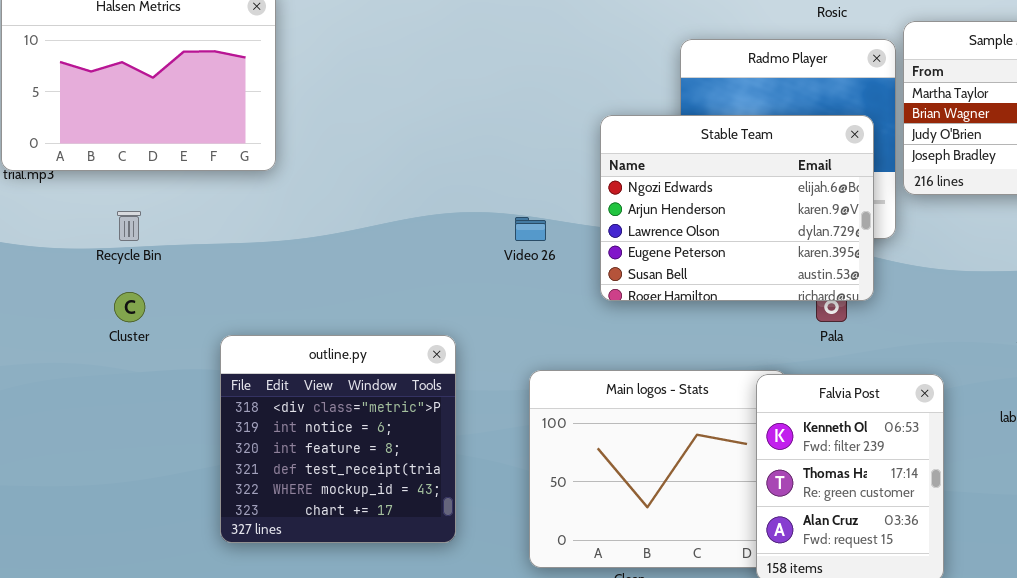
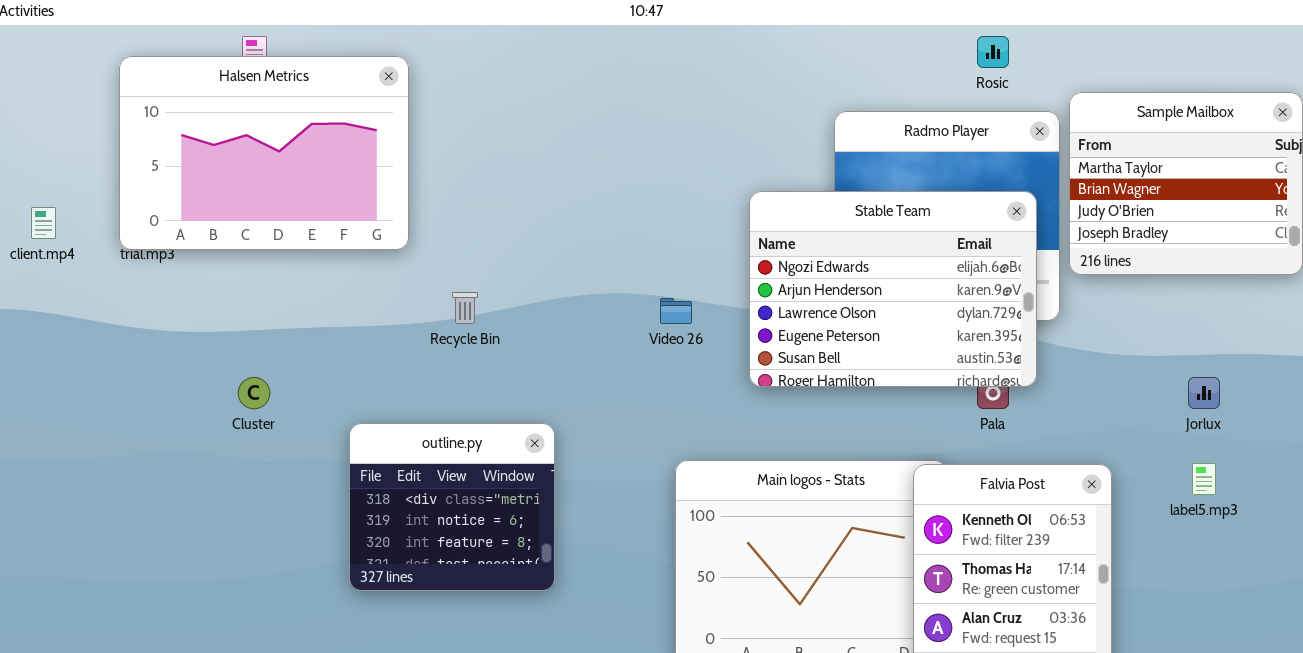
Recycle Bin: [117,211,141,241] -> [452,292,478,324], moved
outline.py: [220,335,456,543] -> [349,423,555,591], resized

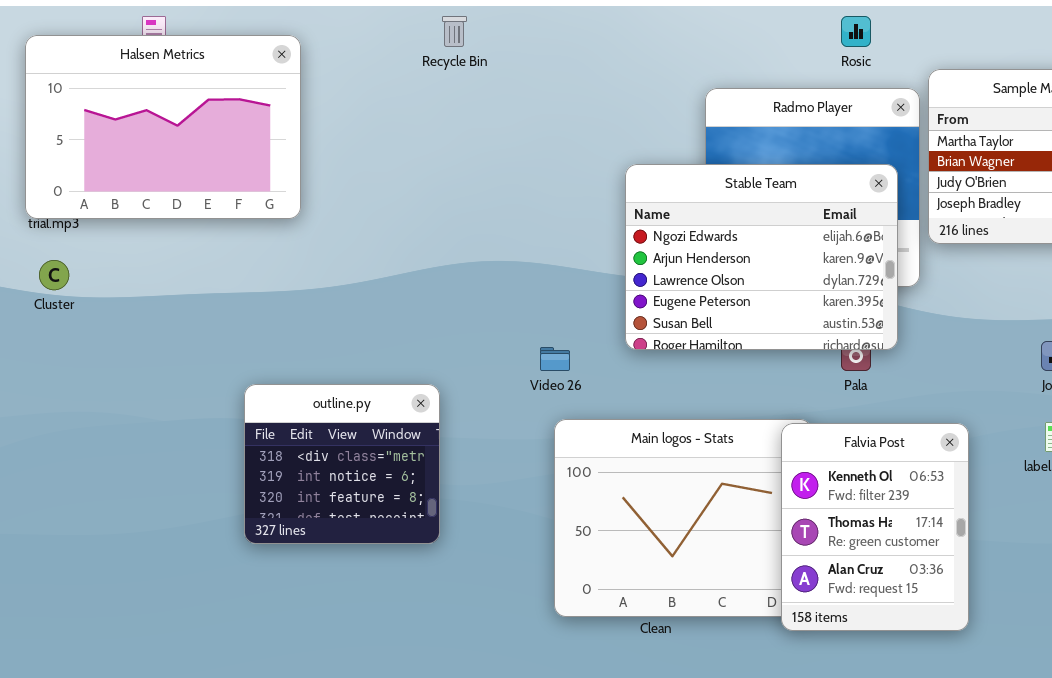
Recycle Bin: [452,292,478,324] -> [442,16,467,47], moved
Video 26: [660,298,692,324] -> [540,347,570,371], moved
Cluster: [238,377,270,409] -> [39,260,69,290], moved

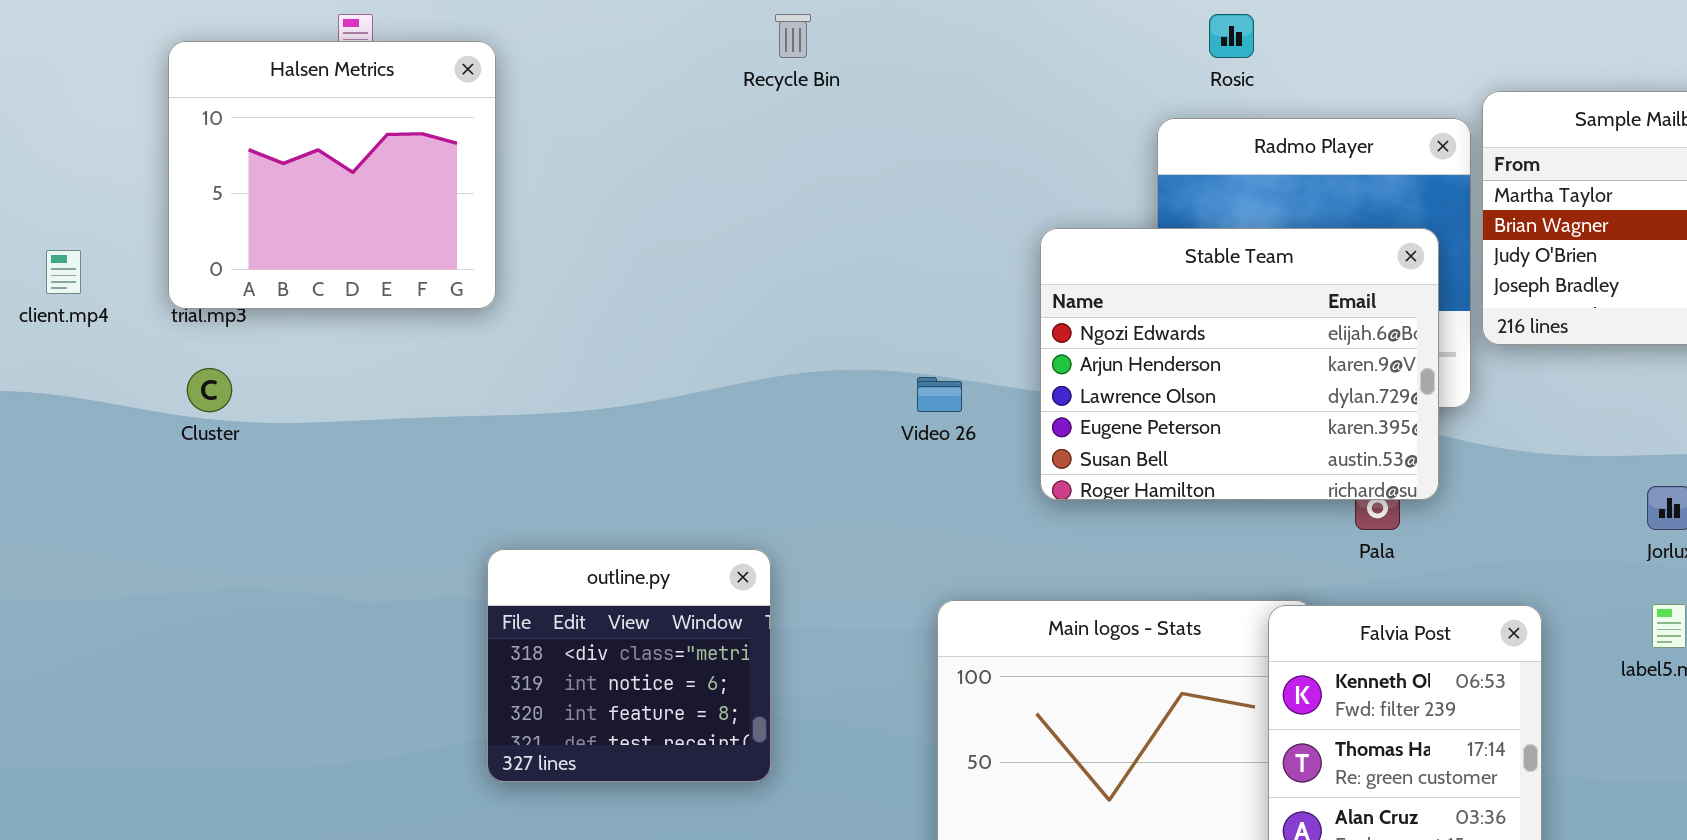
Rosic: [841,16,871,47] -> [1209,14,1254,58], moved
Halsen Metrics: [25,35,301,219] -> [168,41,496,309], resized
Video 26: [540,347,570,371] -> [917,377,962,412], moved

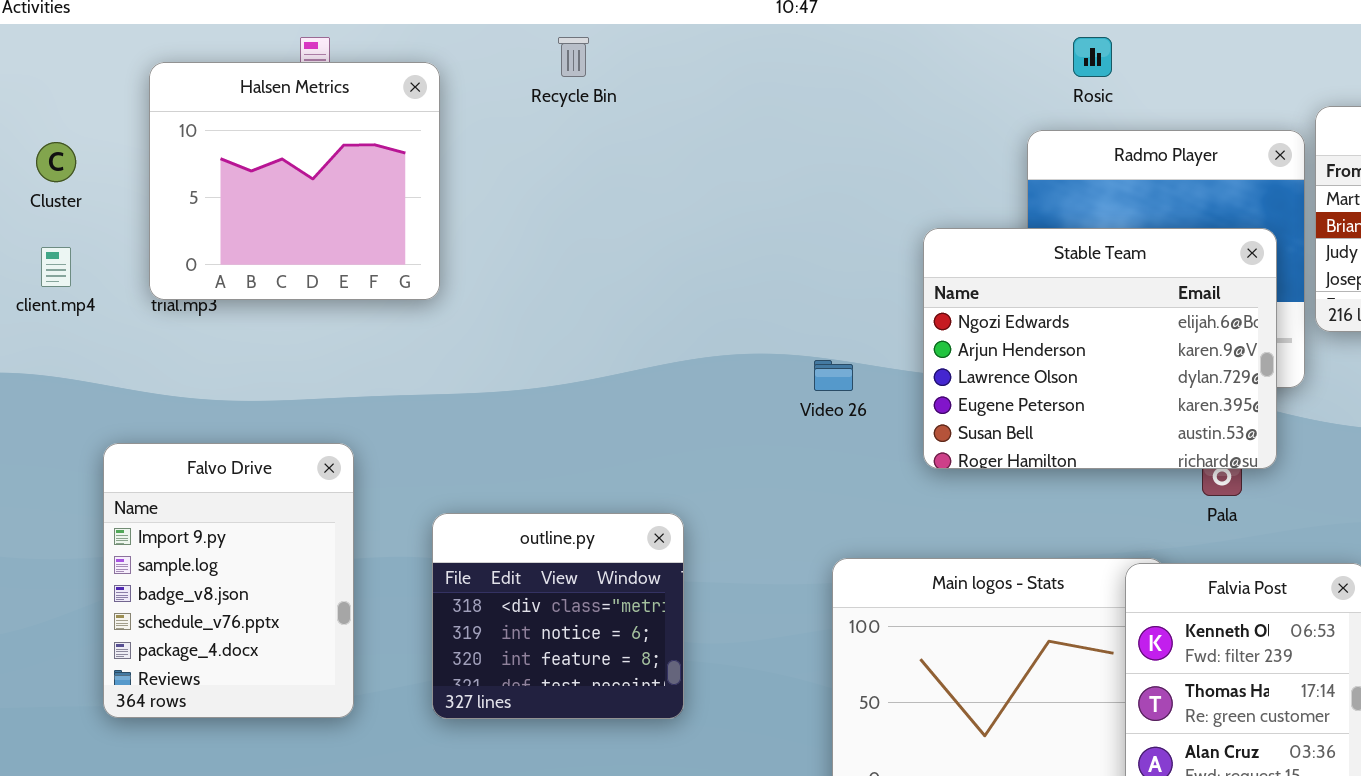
Recycle Bin: [775,14,811,58] -> [558,37,589,77], moved
Cluster: [187,368,232,412] -> [36,142,76,182], moved
Falvo Drive: none -> [103,443,354,718], opened

